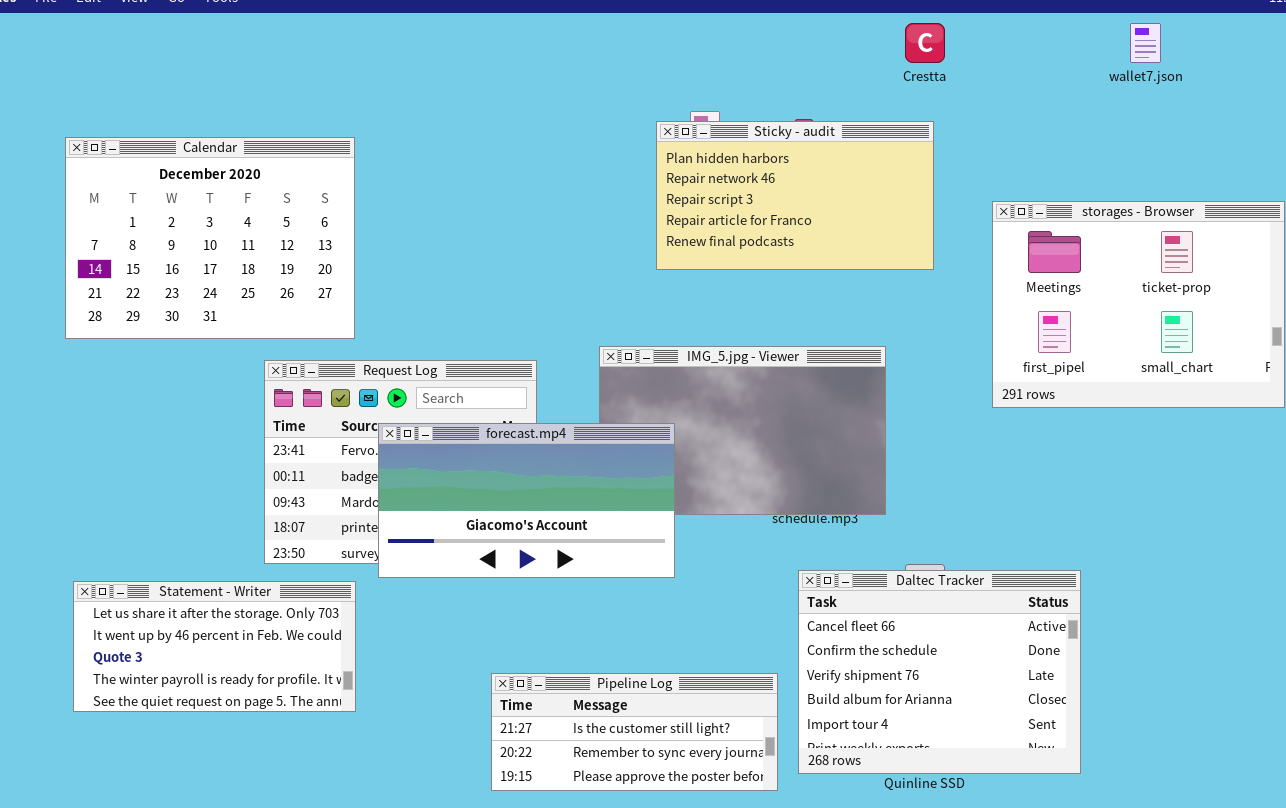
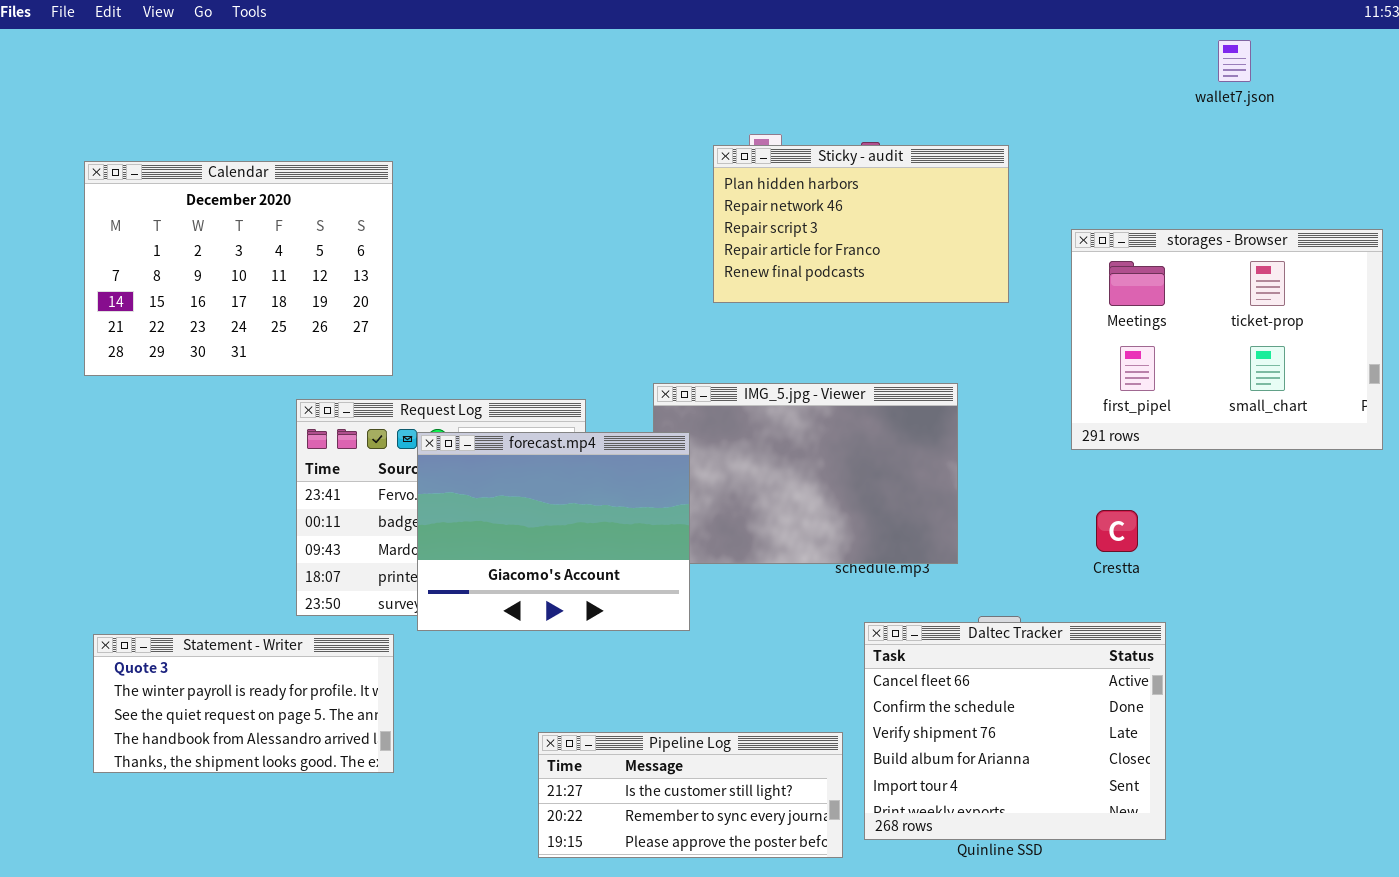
Crestta: [905,23,945,63] -> [1096,510,1138,552], moved
forecast.mp4: [378,423,675,578] -> [417,432,690,631], resized
Statement - Writer: [73,581,356,712] -> [93,634,394,773], scrolled down 2 rows

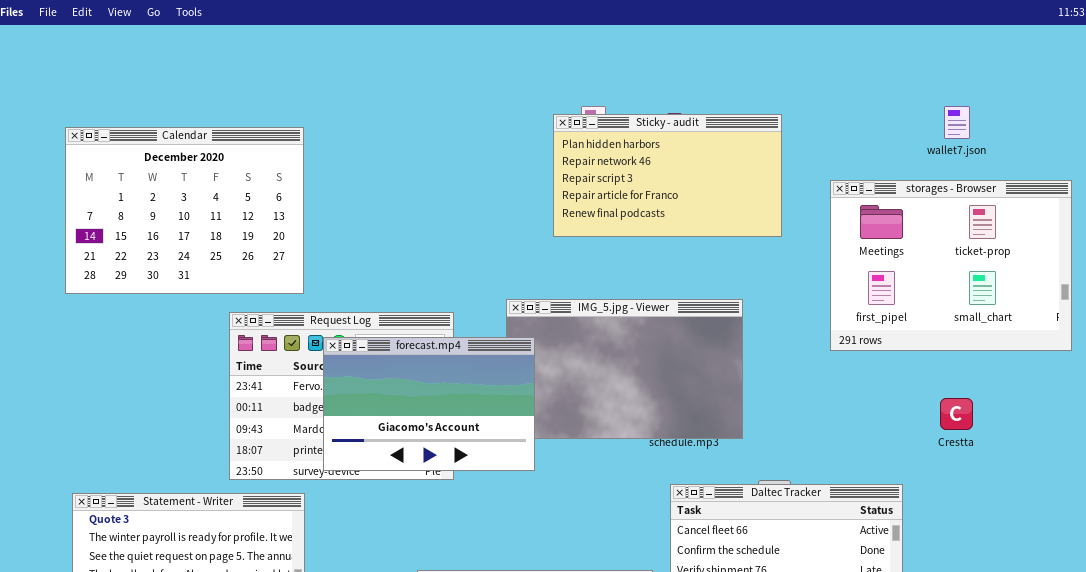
wallet7.json: [1218,40,1251,82] -> [944,106,970,139], moved
forecast.mp4: [417,432,690,631] -> [323,337,535,471], resized
Crestta: [1096,510,1138,552] -> [940,398,973,430], moved

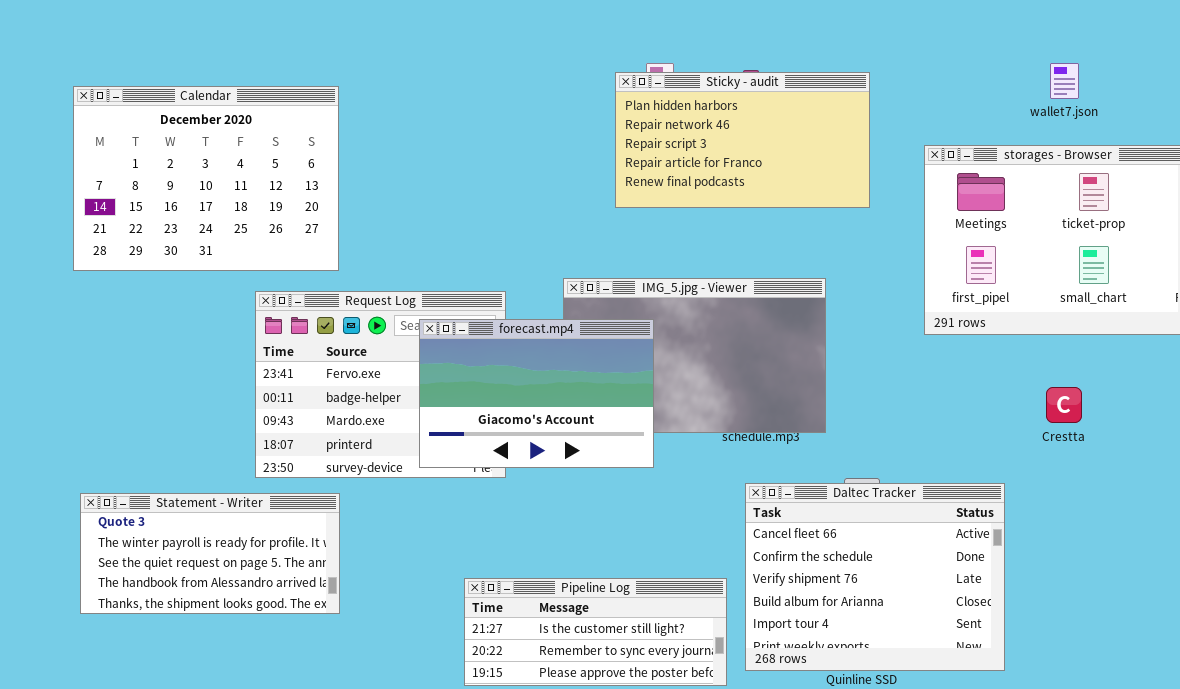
forecast.mp4: [323,337,535,471] -> [419,319,654,468], moved

